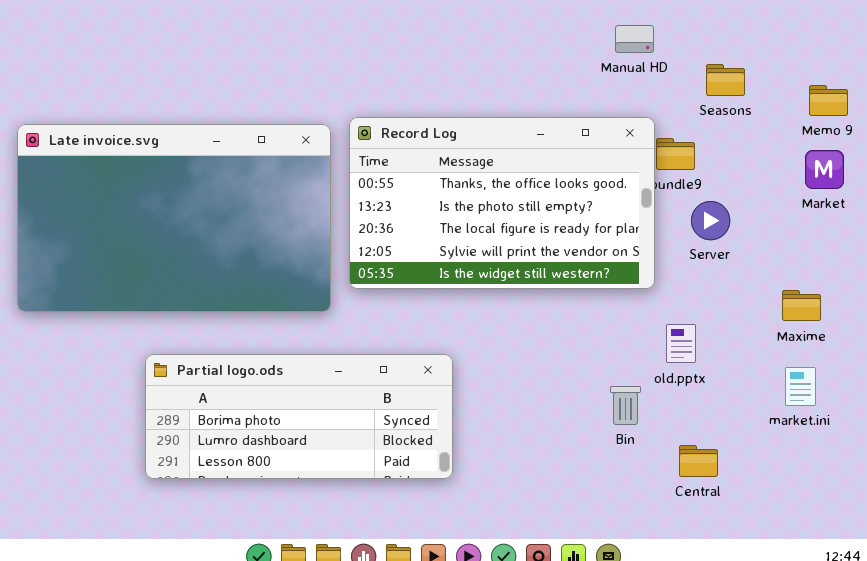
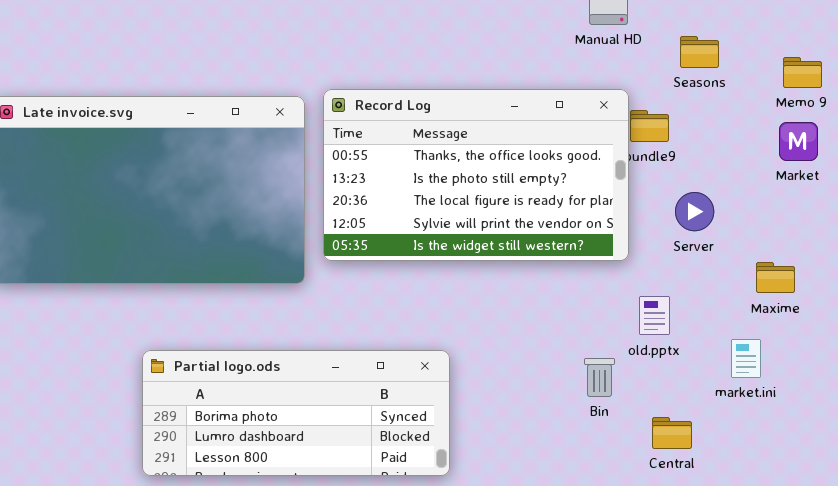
Server: [691,201,730,240] -> [675,192,714,231], moved
Partial logo.ods: [145,354,453,479] -> [142,350,450,476], moved
market.ini: [785,367,816,406] -> [731,339,761,378], moved

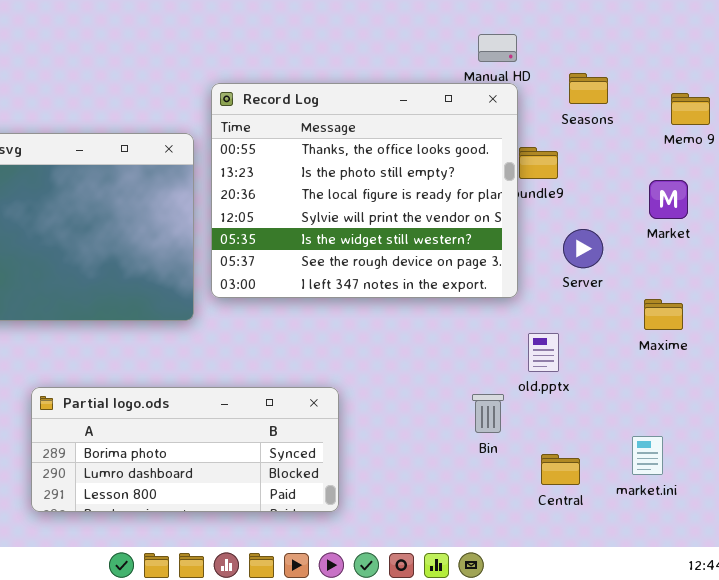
Record Log: [323,89,629,261] -> [211,83,518,298], resized
Market: [779,122,818,161] -> [649,180,688,219], moved
market.ini: [731,339,761,378] -> [632,436,663,475], moved

